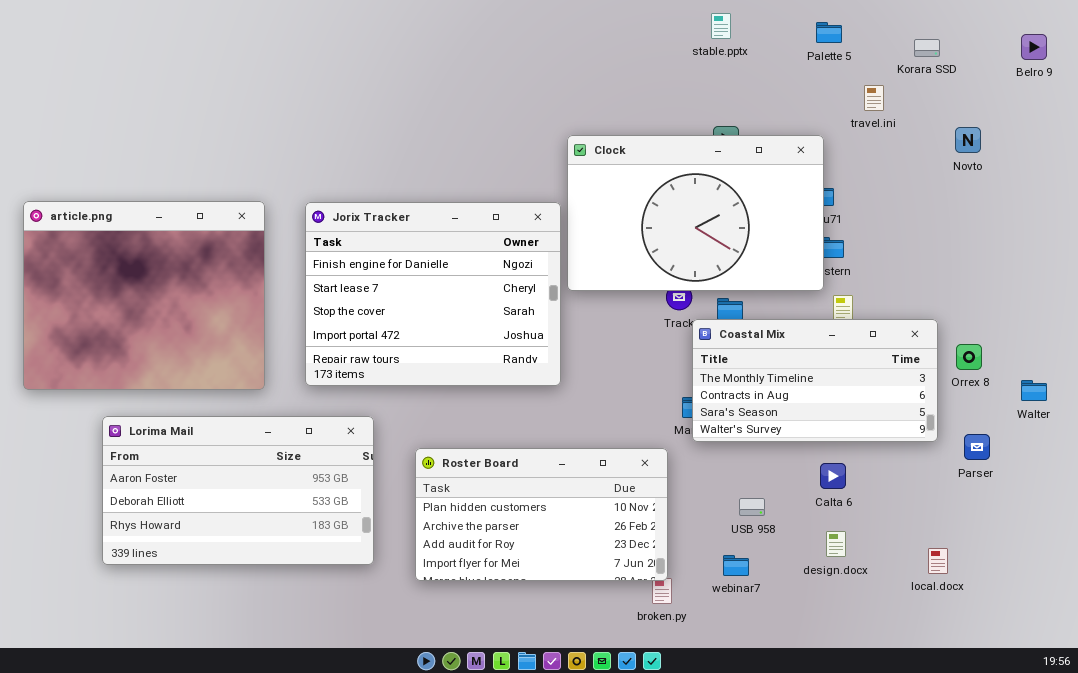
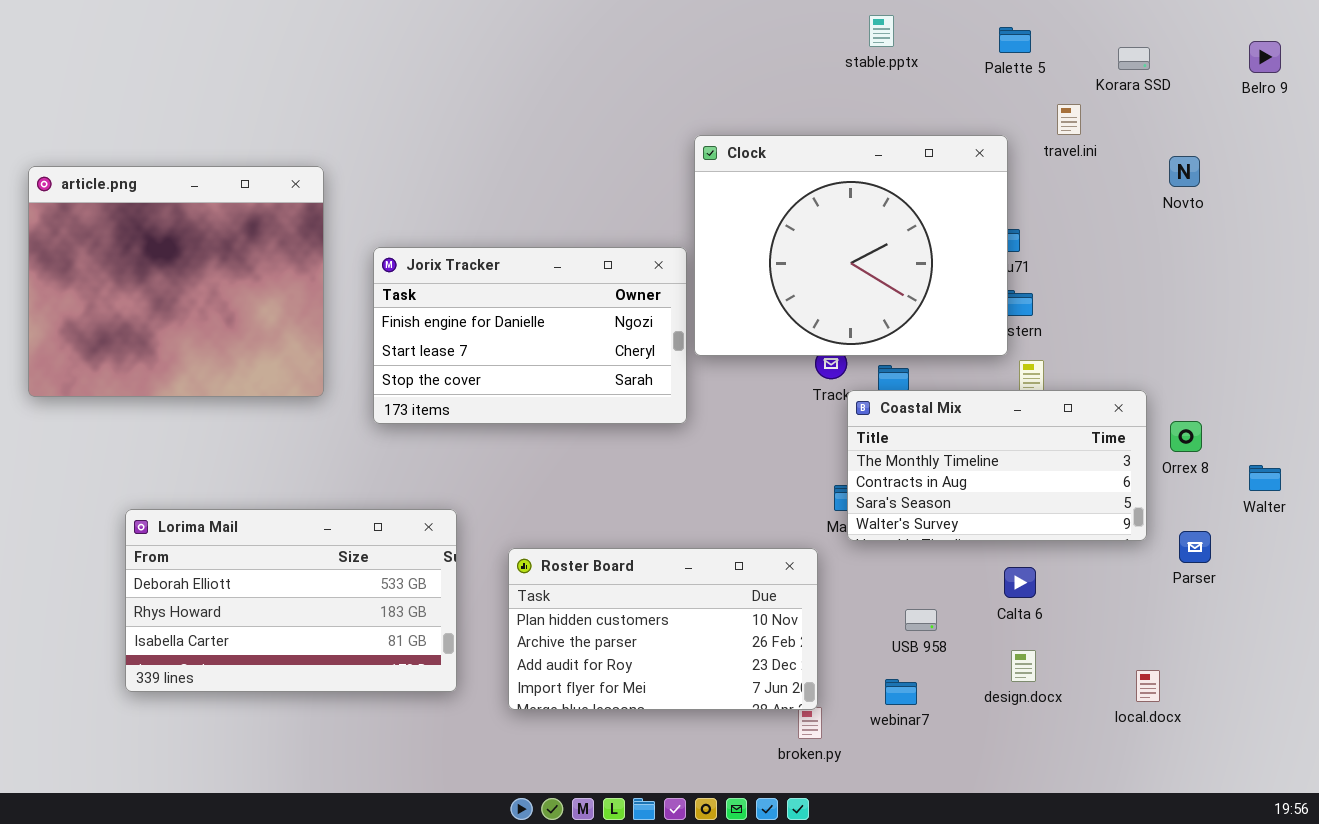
Clock: [567,135,824,291] -> [694,135,1008,356], resized
article.png: [23,201,265,390] -> [28,166,324,397], moved
Jorix Tracker: [305,202,561,386] -> [373,247,687,424], resized
Lorima Mail: [102,416,374,565] -> [125,509,457,692], scrolled down 1 row

